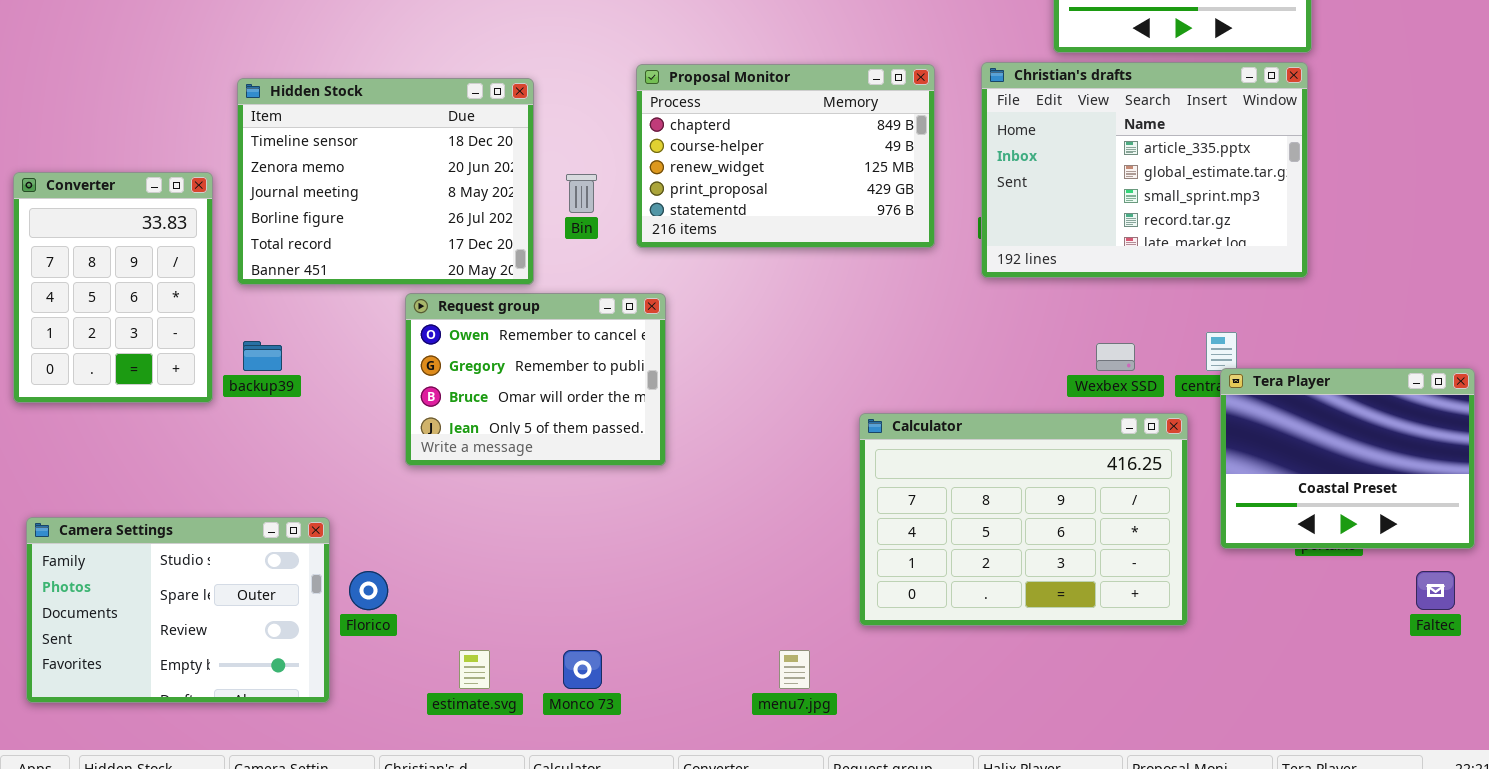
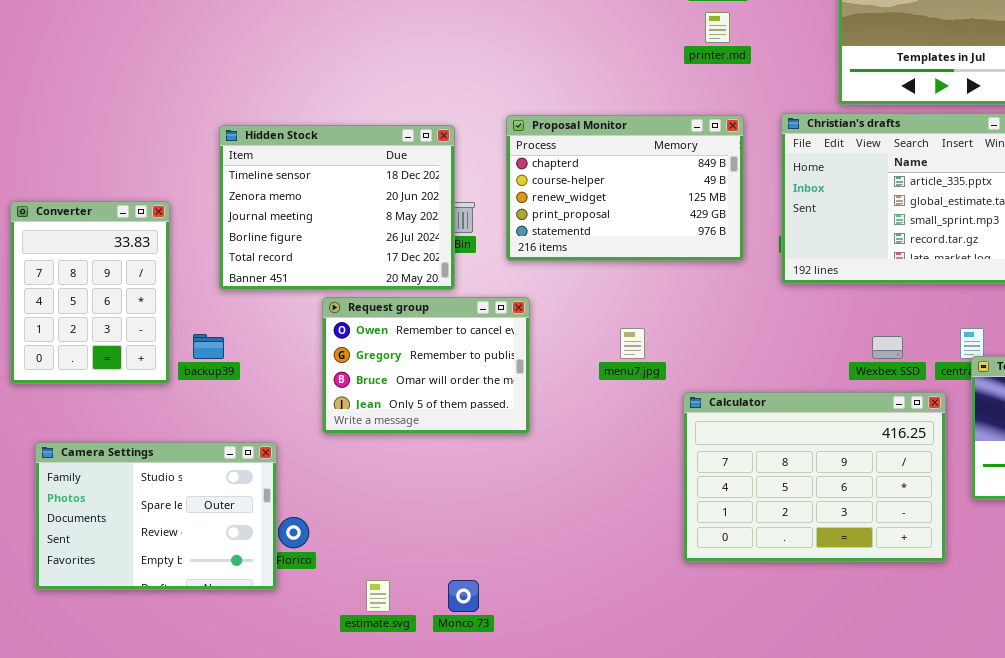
Hidden Stock: [237,78,534,285] -> [219,125,455,290], moved
Camera Settings: [26,517,330,703] -> [35,442,277,590], moved
menu7.jpg: [779,650,810,689] -> [620,328,645,359], moved

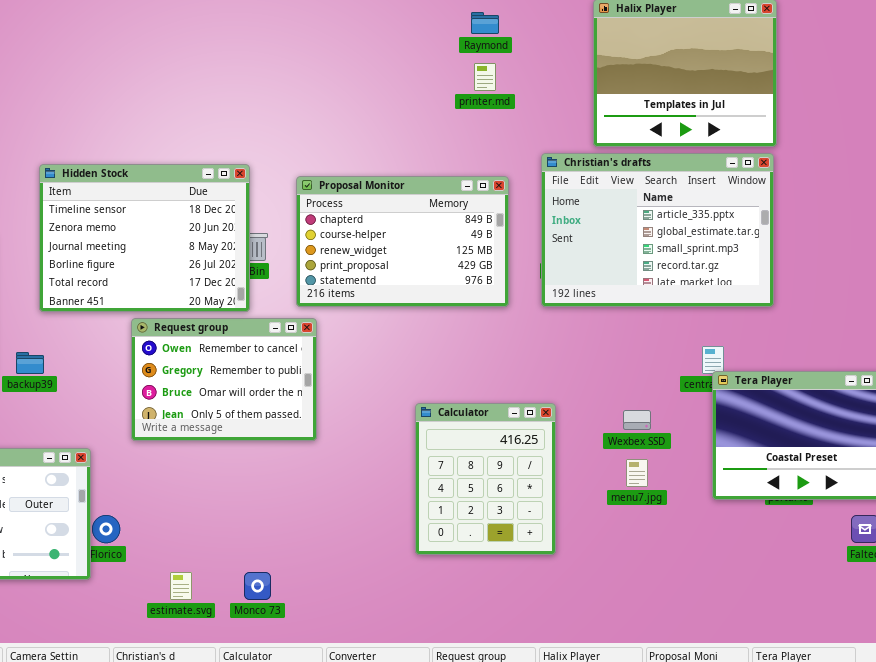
Proposal Monitor: [506,115,744,261] -> [296,176,509,307], moved
menu7.jpg: [620,328,645,359] -> [626,459,648,487], moved
Wexbex SSD: [872,336,903,359] -> [623,410,651,430], moved
Calculator: [683,392,946,562] -> [415,403,556,555], moved, resized

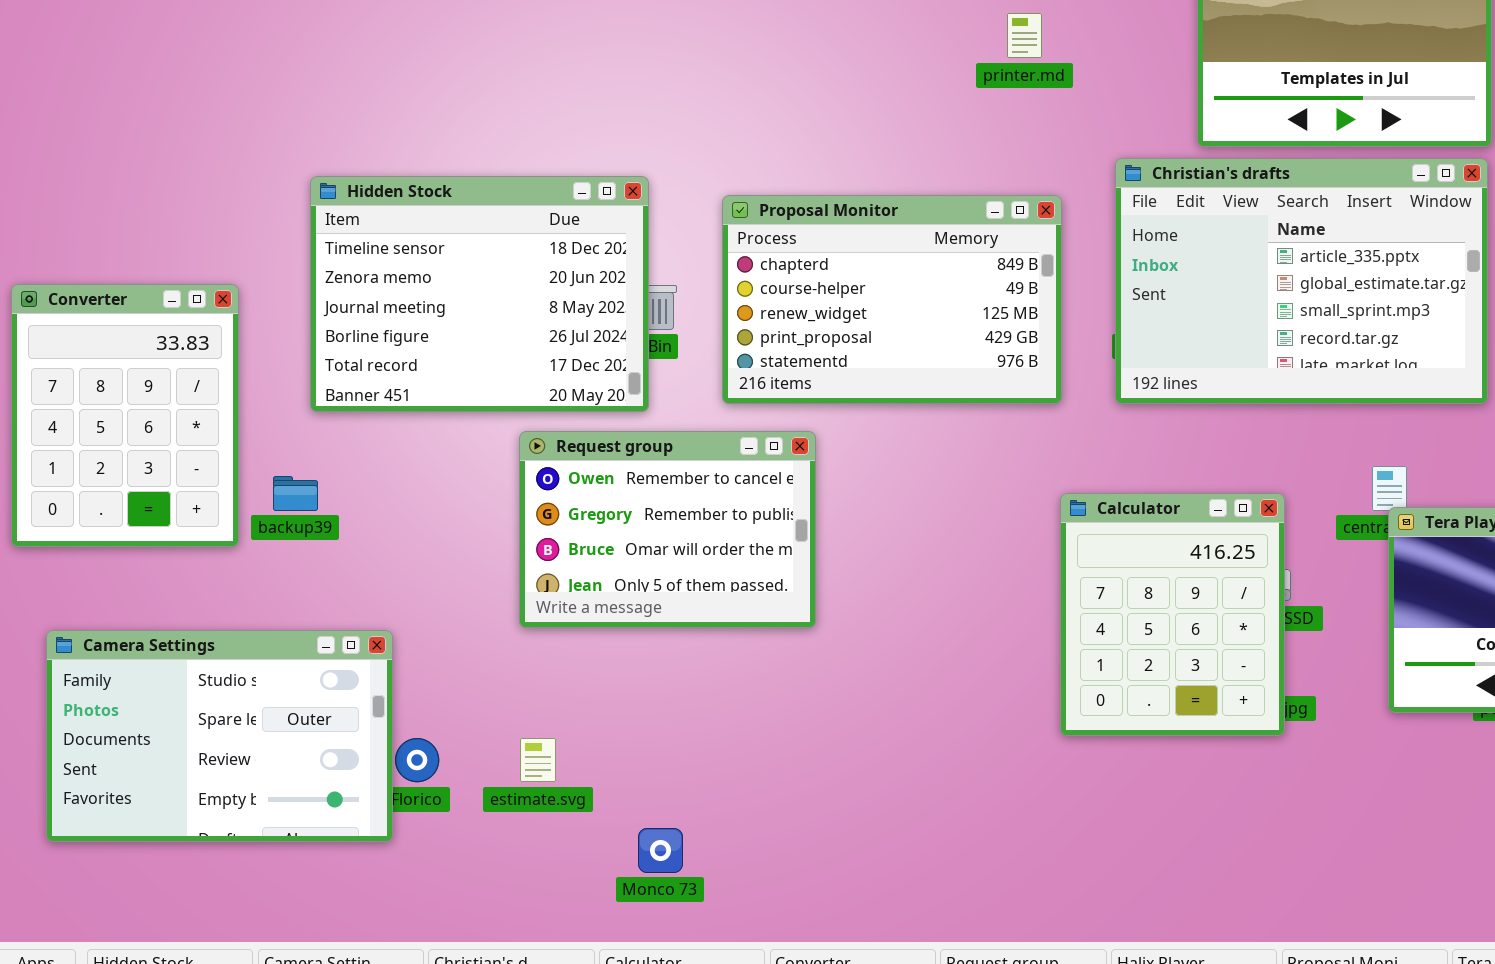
Request group: [131,318,317,441] -> [519,431,816,628], moved
Calculator: [415,403,556,555] -> [1060,493,1285,736], moved
estimate.svg: [170,572,192,600] -> [520,738,556,782], moved

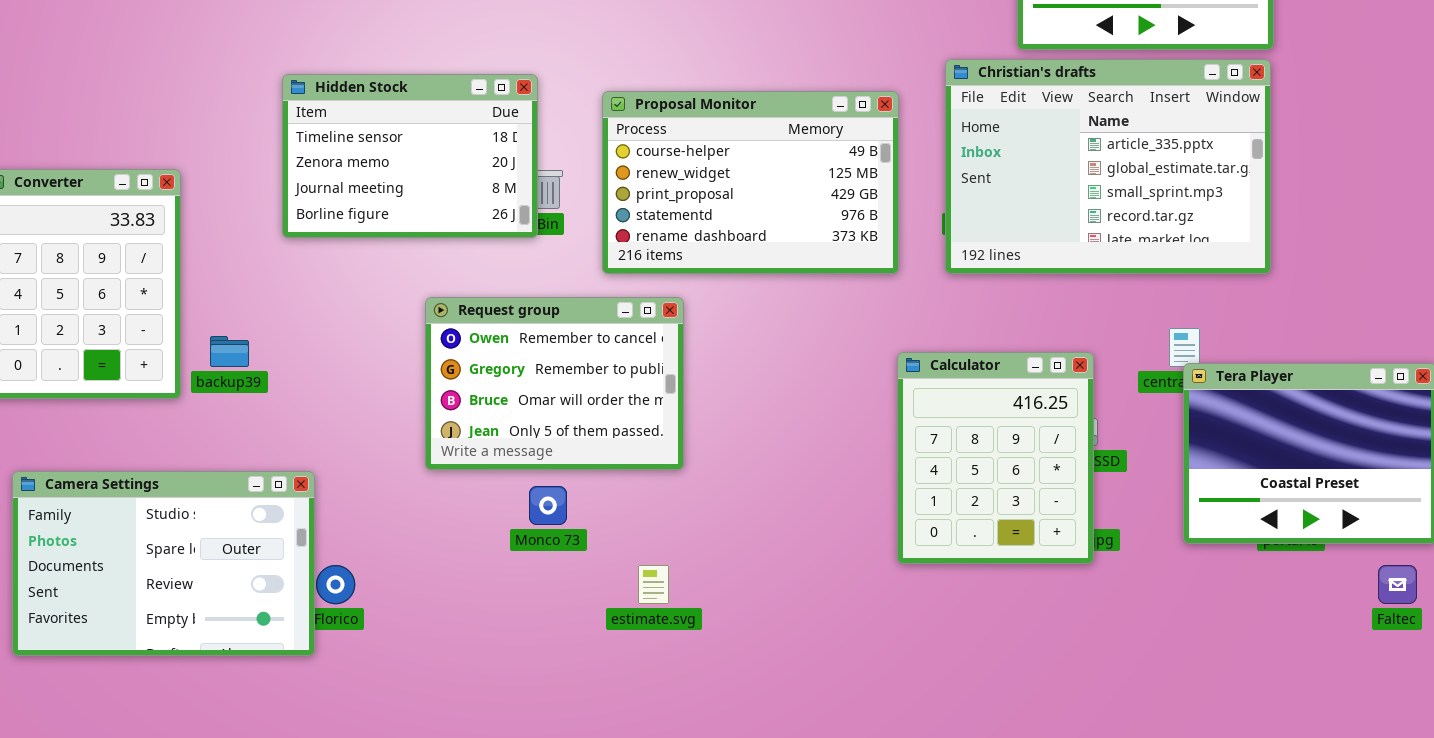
Hidden Stock: [310,176,649,412] -> [282,74,538,238], resized
Proposal Monitor: [722,195,1062,404] -> [602,91,899,274], scrolled down 1 row
estimate.svg: [520,738,556,782] -> [638,565,669,604], moved
Monco 73: [638,828,683,873] -> [529,486,567,525], moved

